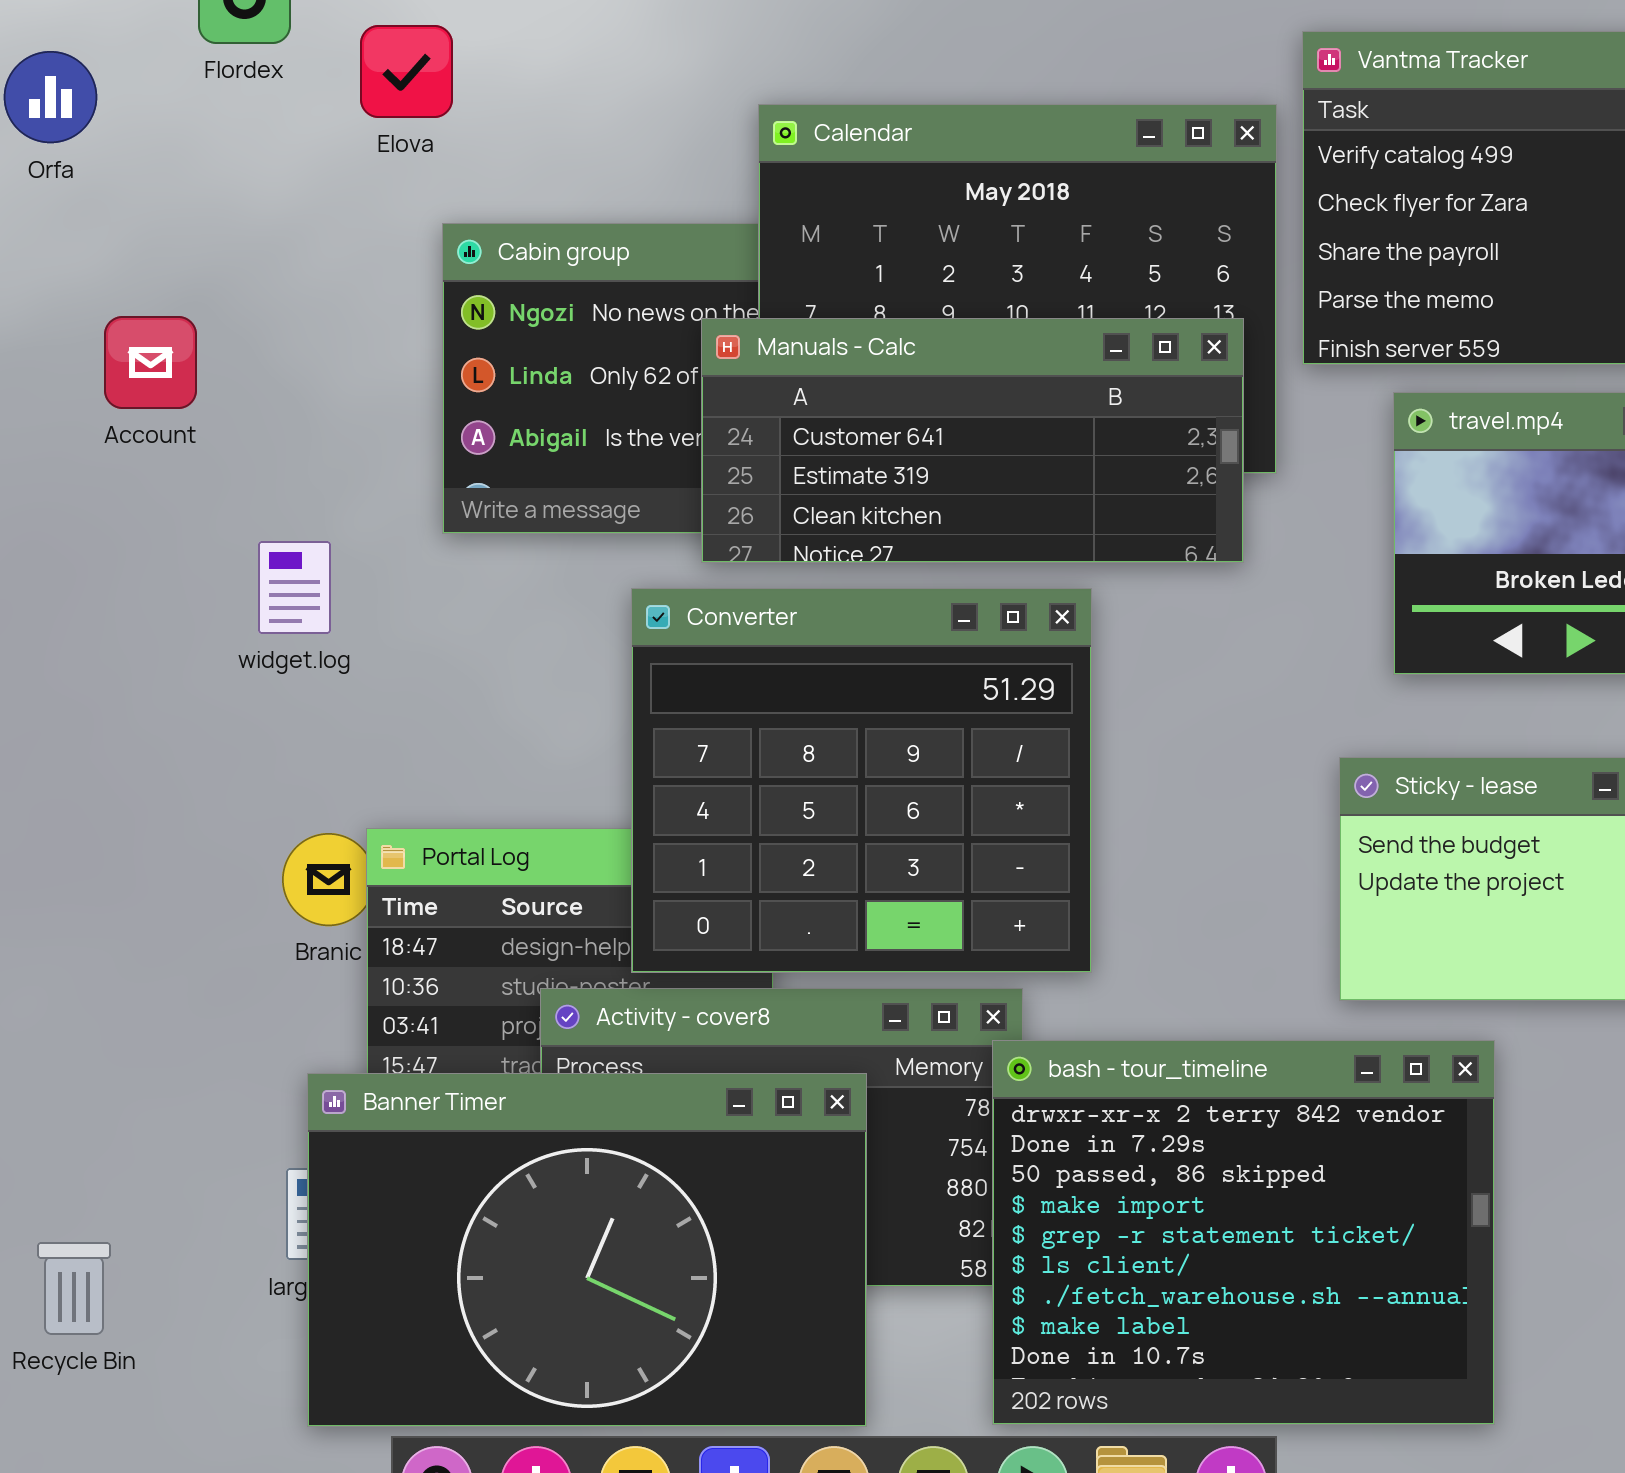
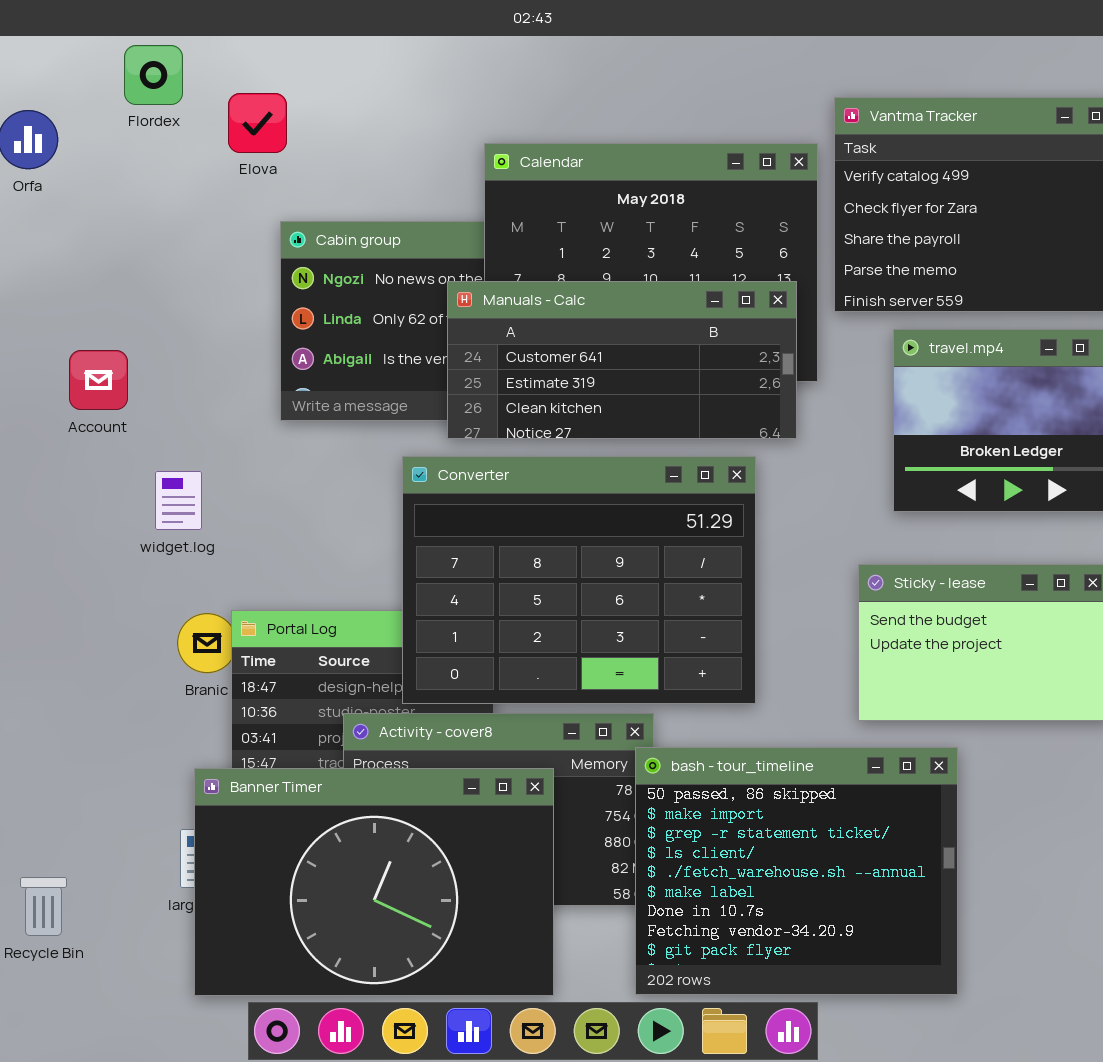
Account: [104,316,197,409] -> [69,350,128,410], moved
widget.log: [258,541,331,634] -> [155,471,202,530], moved
Converter: [631,588,1092,973] -> [402,456,756,704], resized
bash - tour_timeline: [992,1040,1495,1425] -> [635,747,958,995], scrolled down 2 rows

